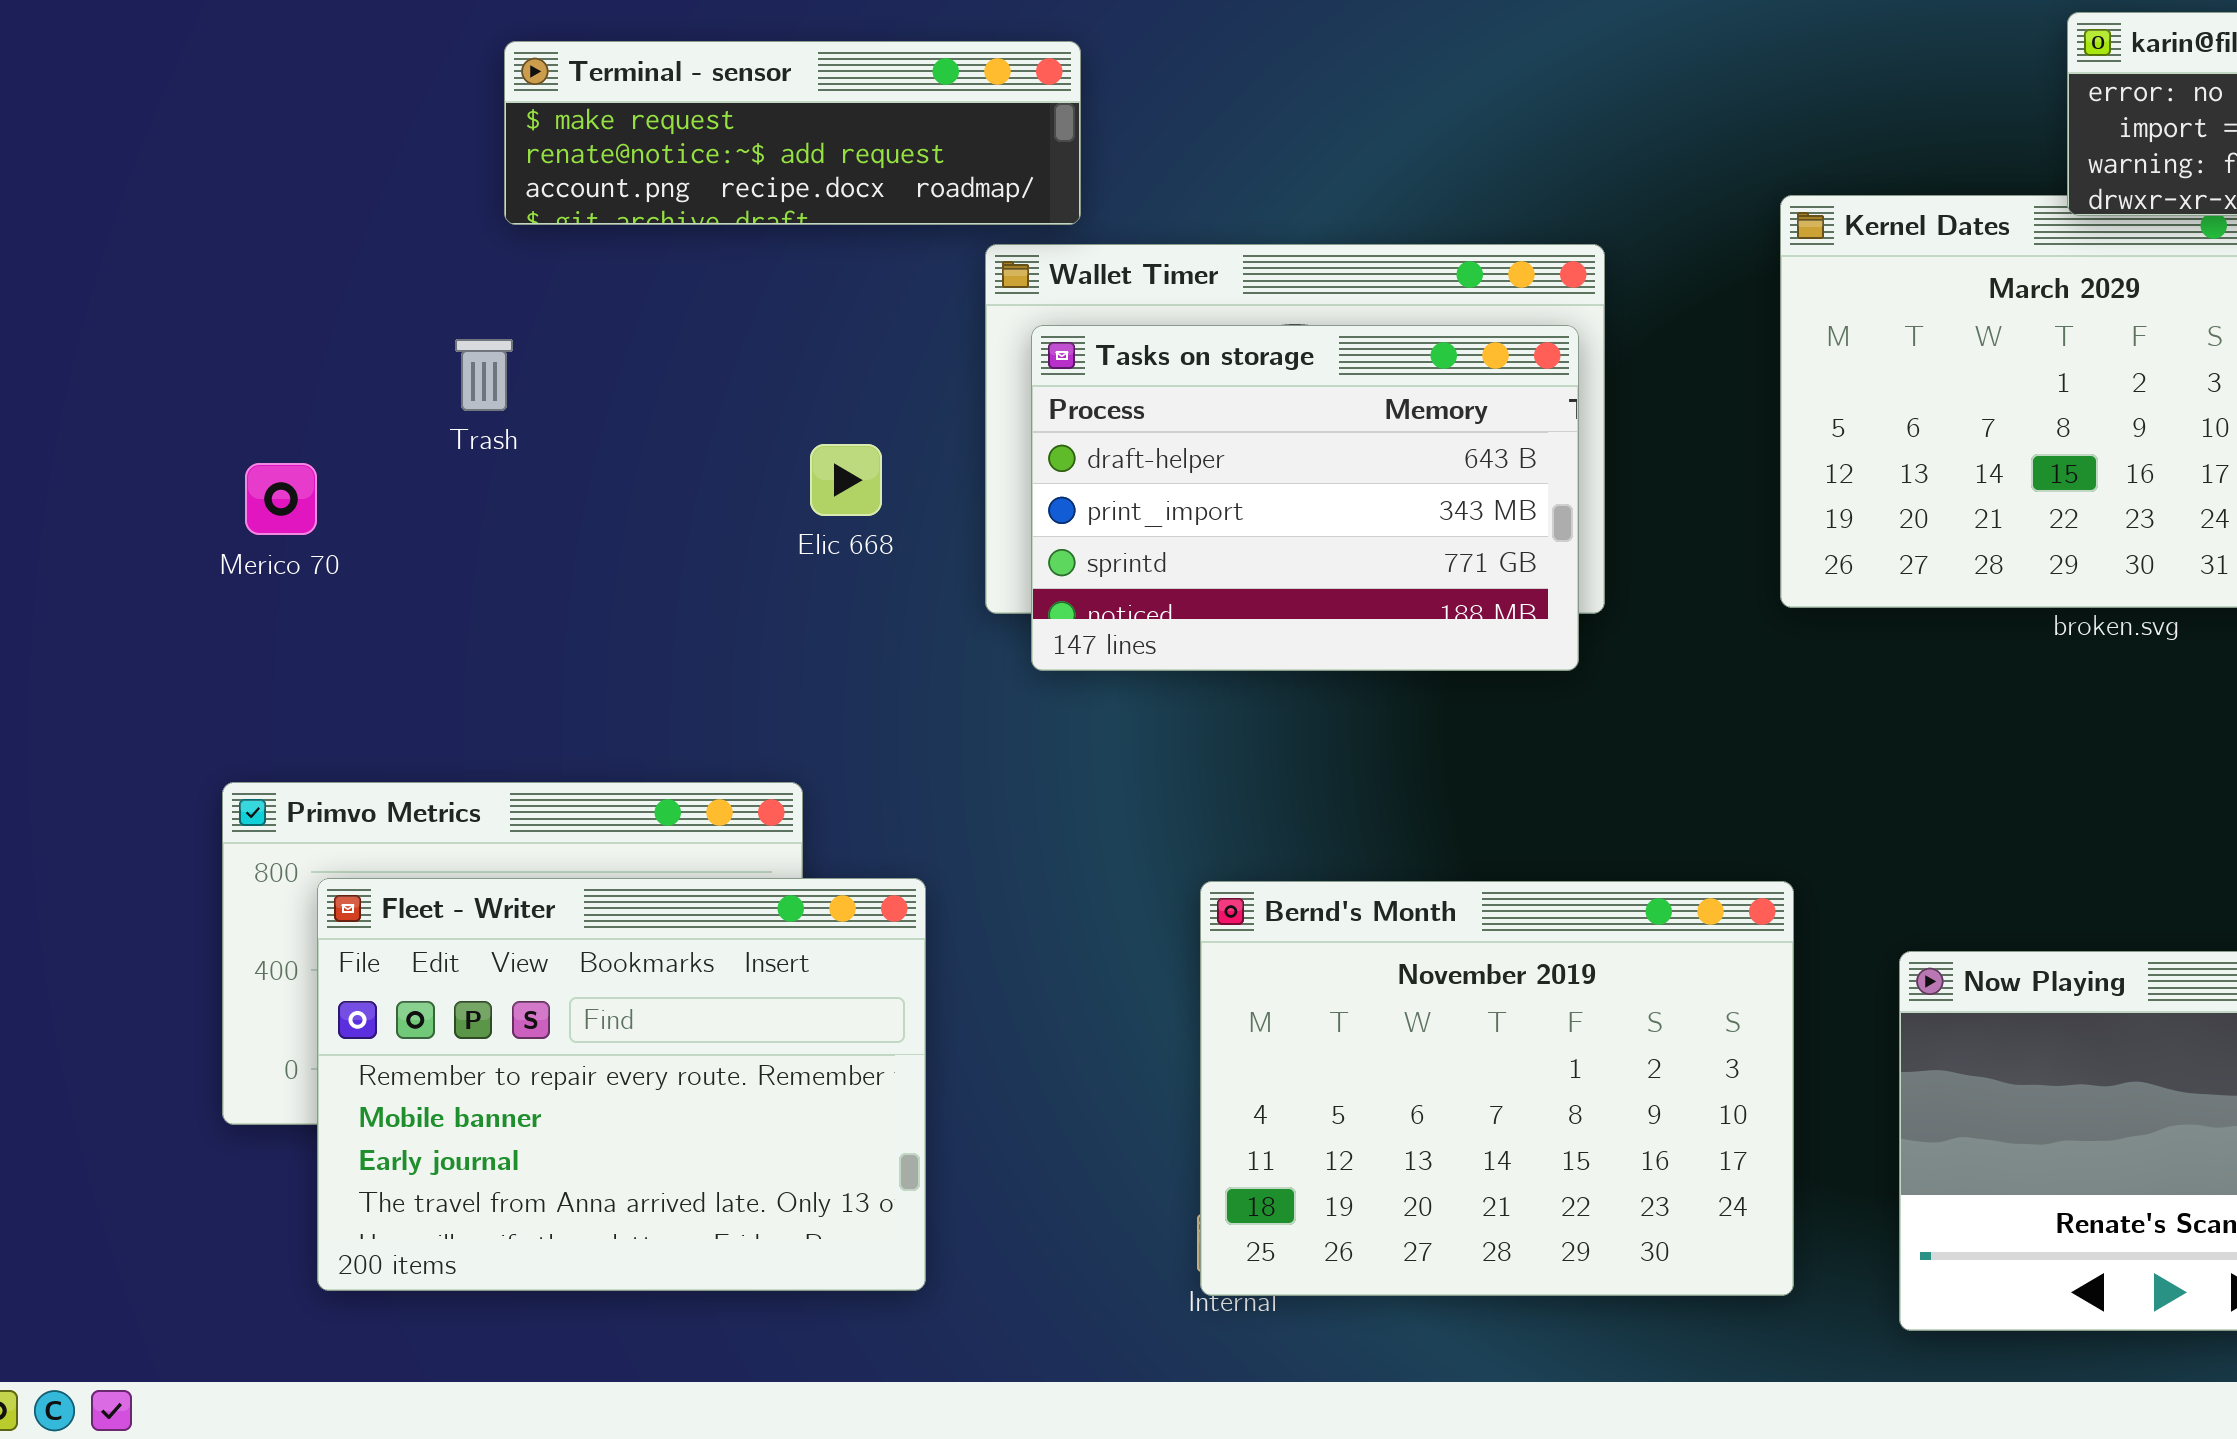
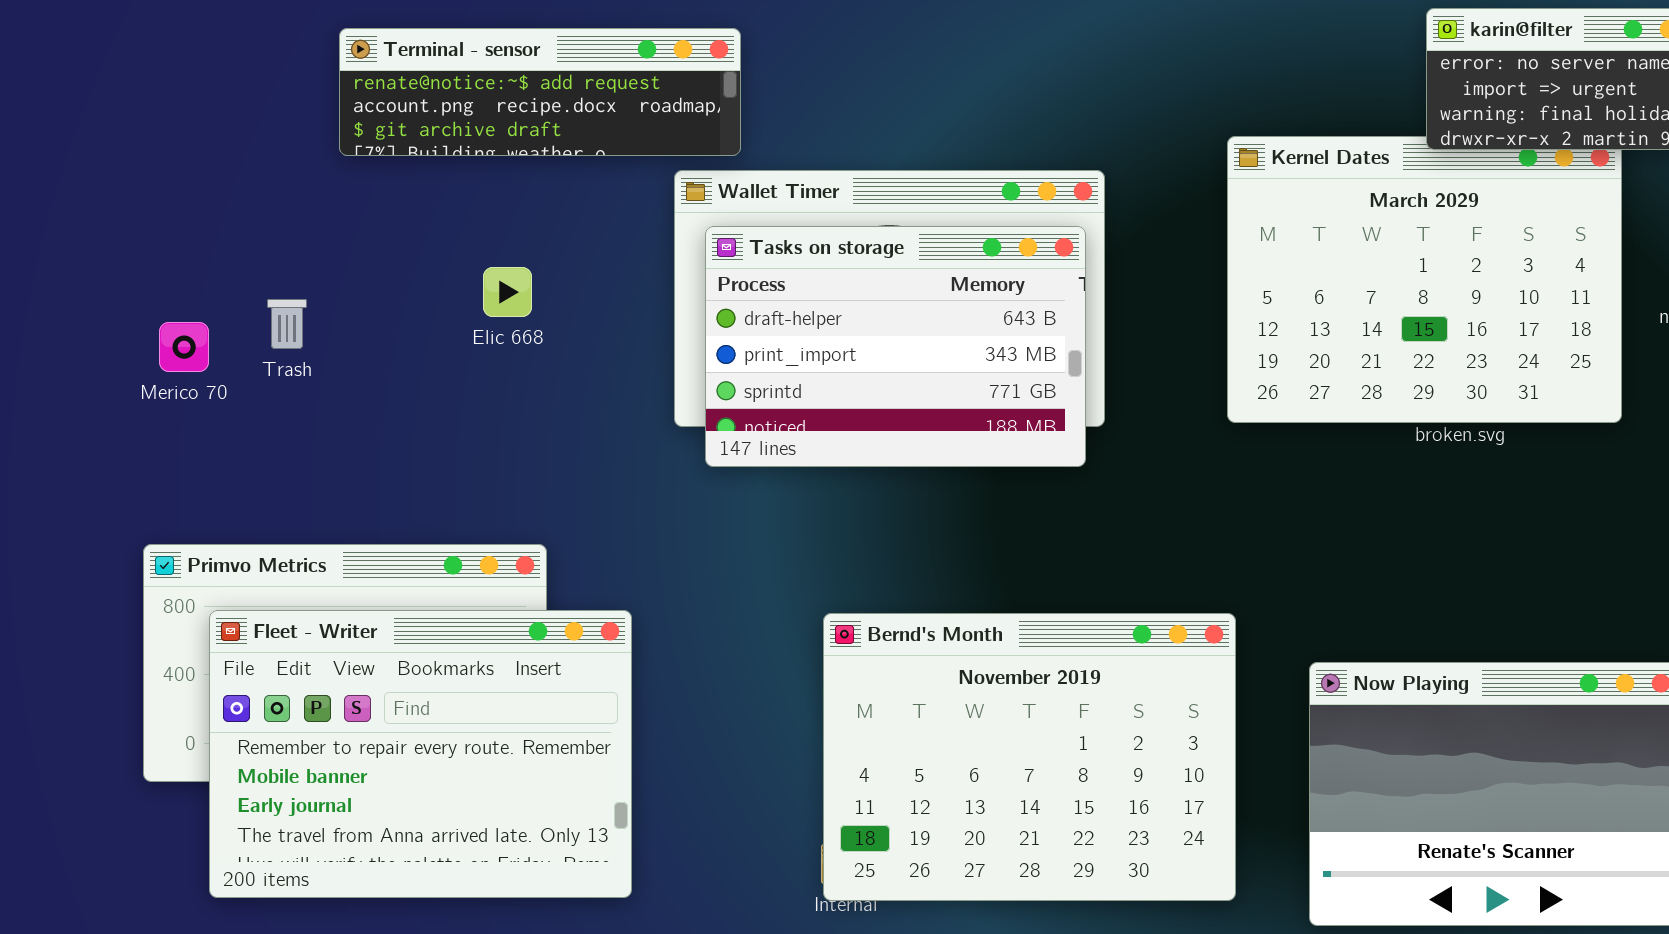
Terminal - sensor: [504,41,1081,225] -> [339,28,741,156], scrolled down 1 row
Trash: [455,339,513,411] -> [267,299,307,349], moved
Elic 668: [810,444,882,516] -> [483,267,532,317], moved

